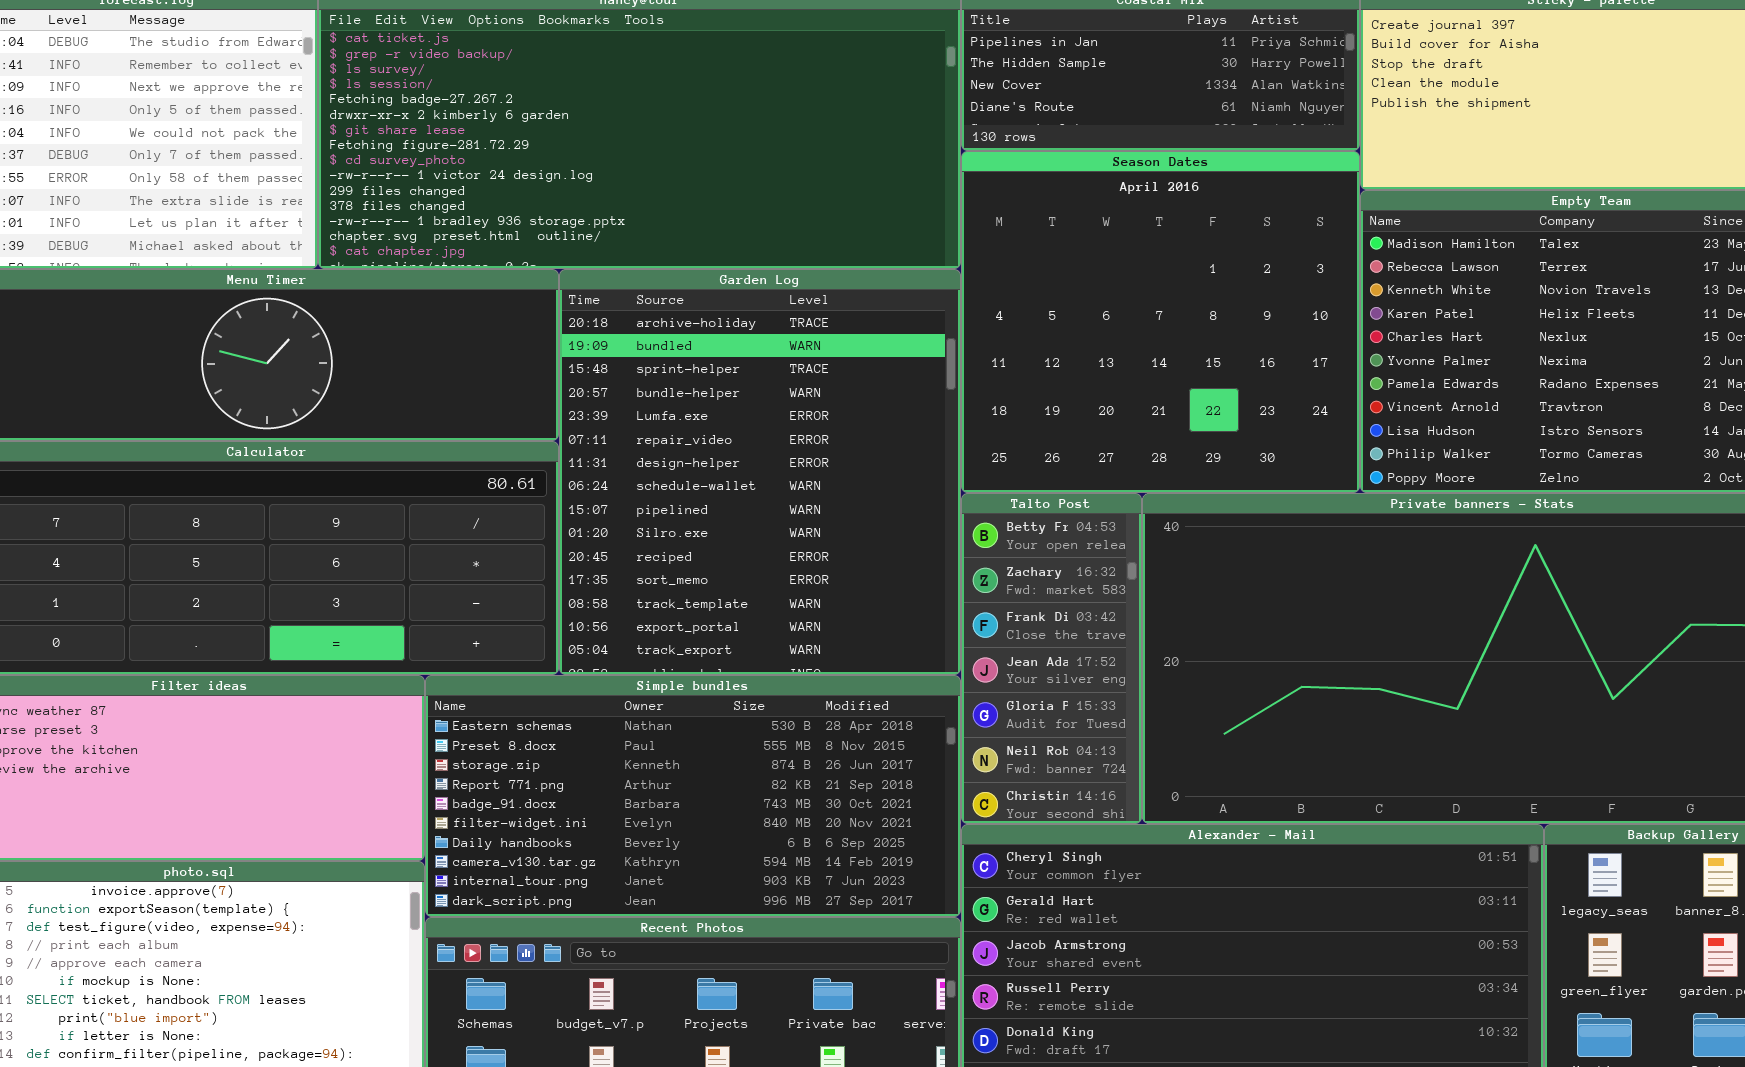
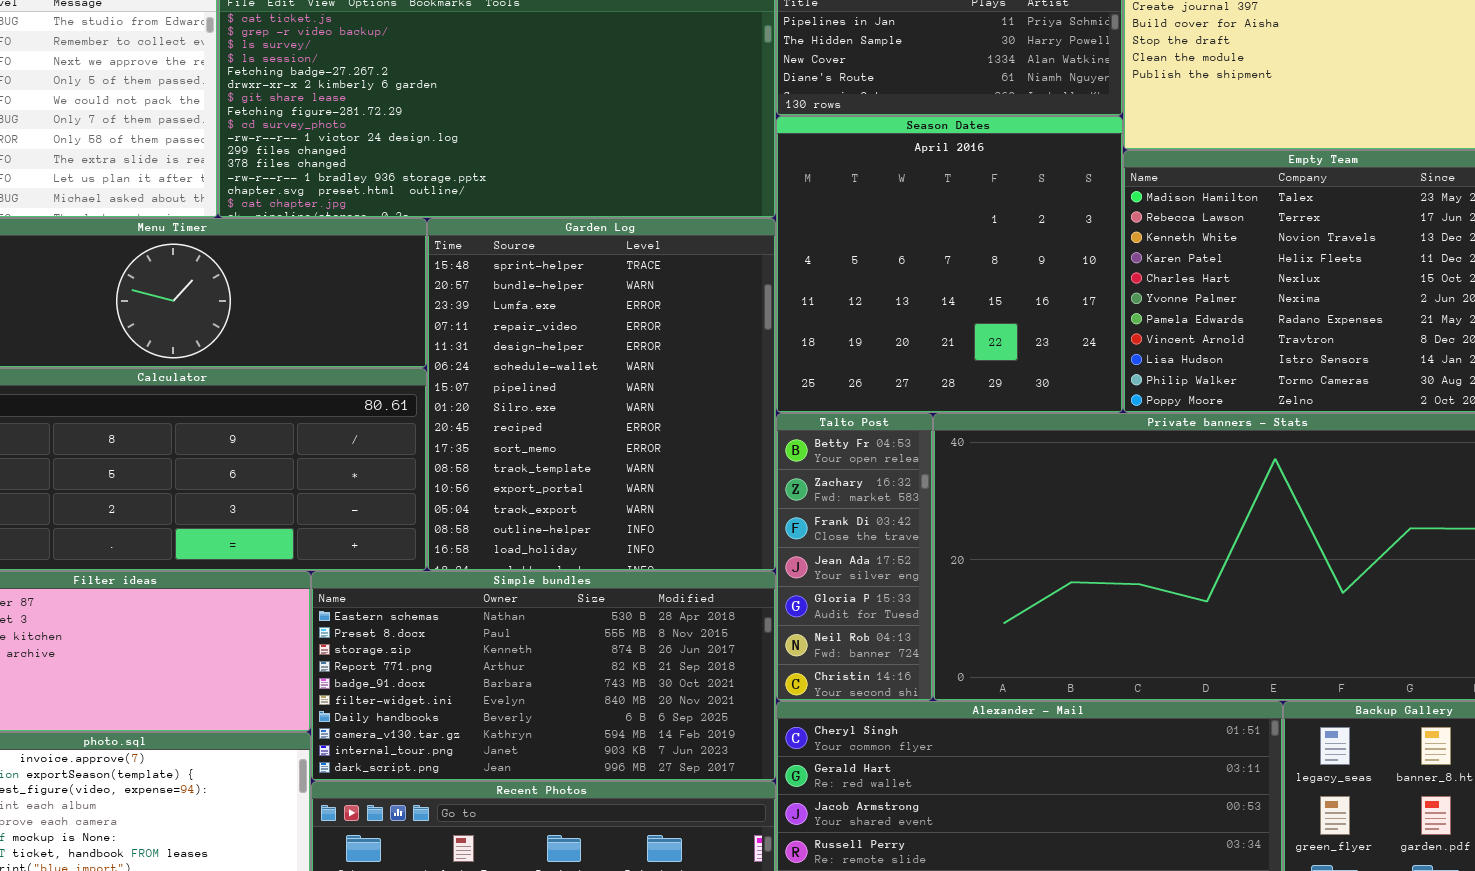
Garden Log: [559,269,961,675] -> [427,218,776,571], scrolled down 2 rows

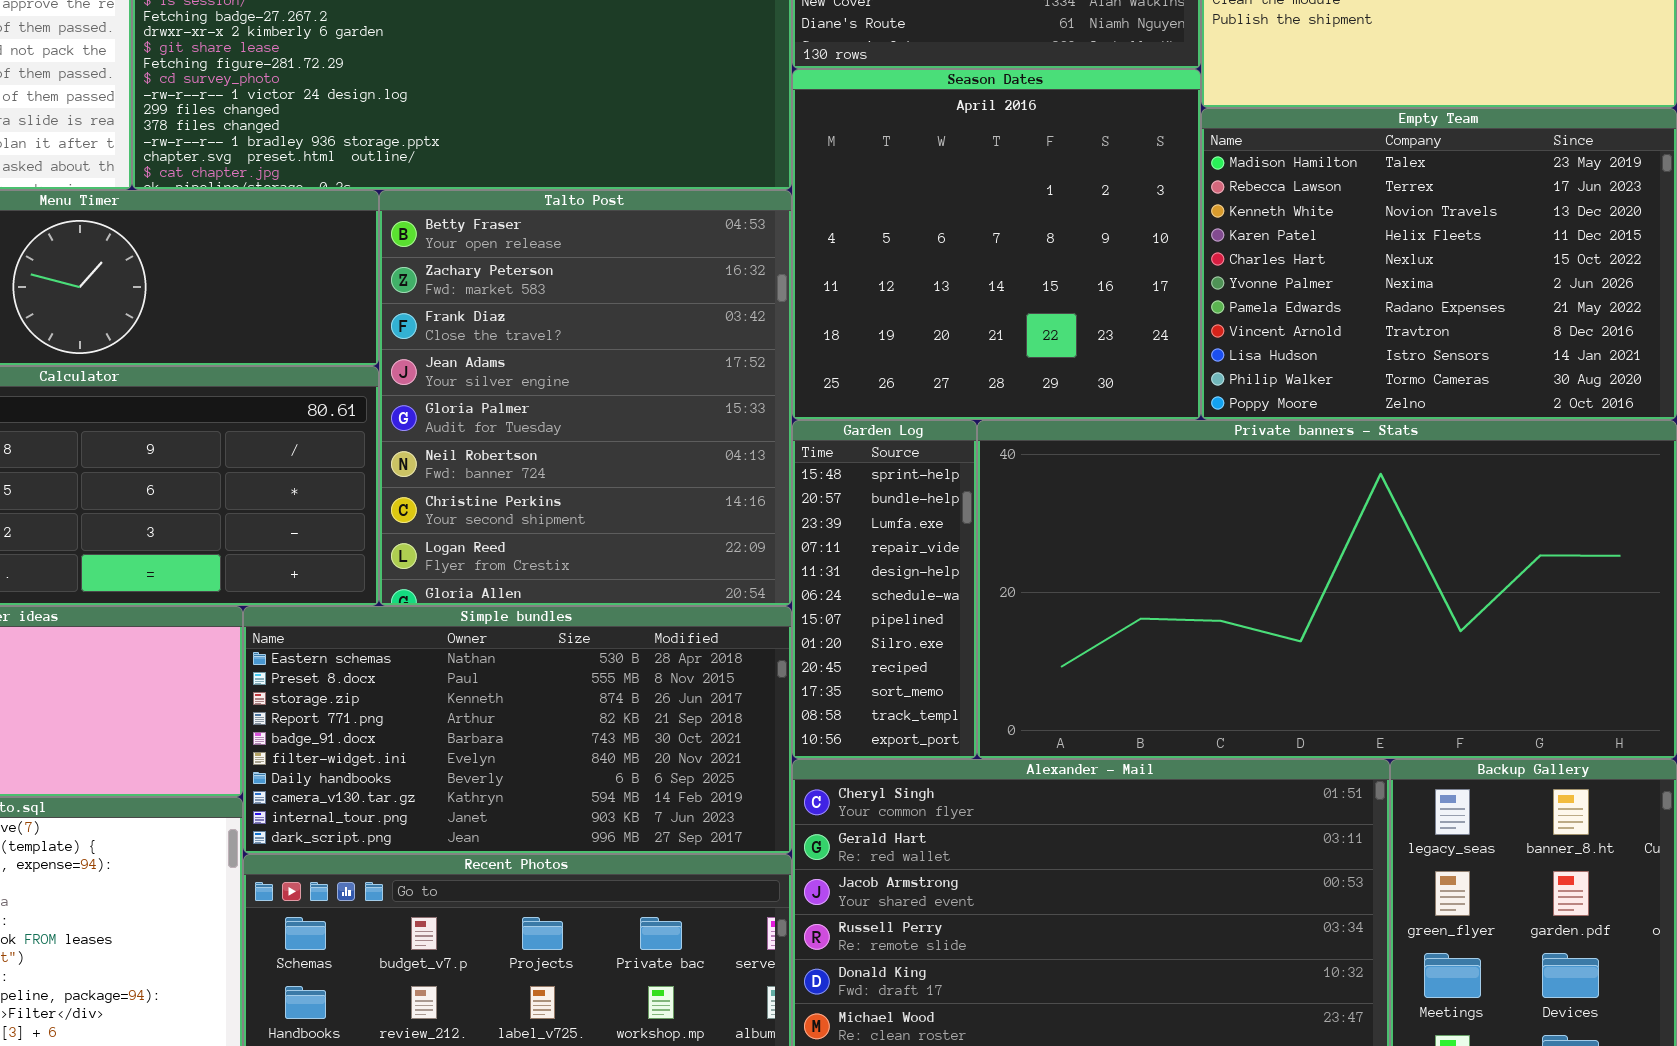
Garden Log: [427,218,776,571] -> [792,420,977,759], moved, resized
Talto Post: [776,413,933,701] -> [379,190,792,606], moved, resized

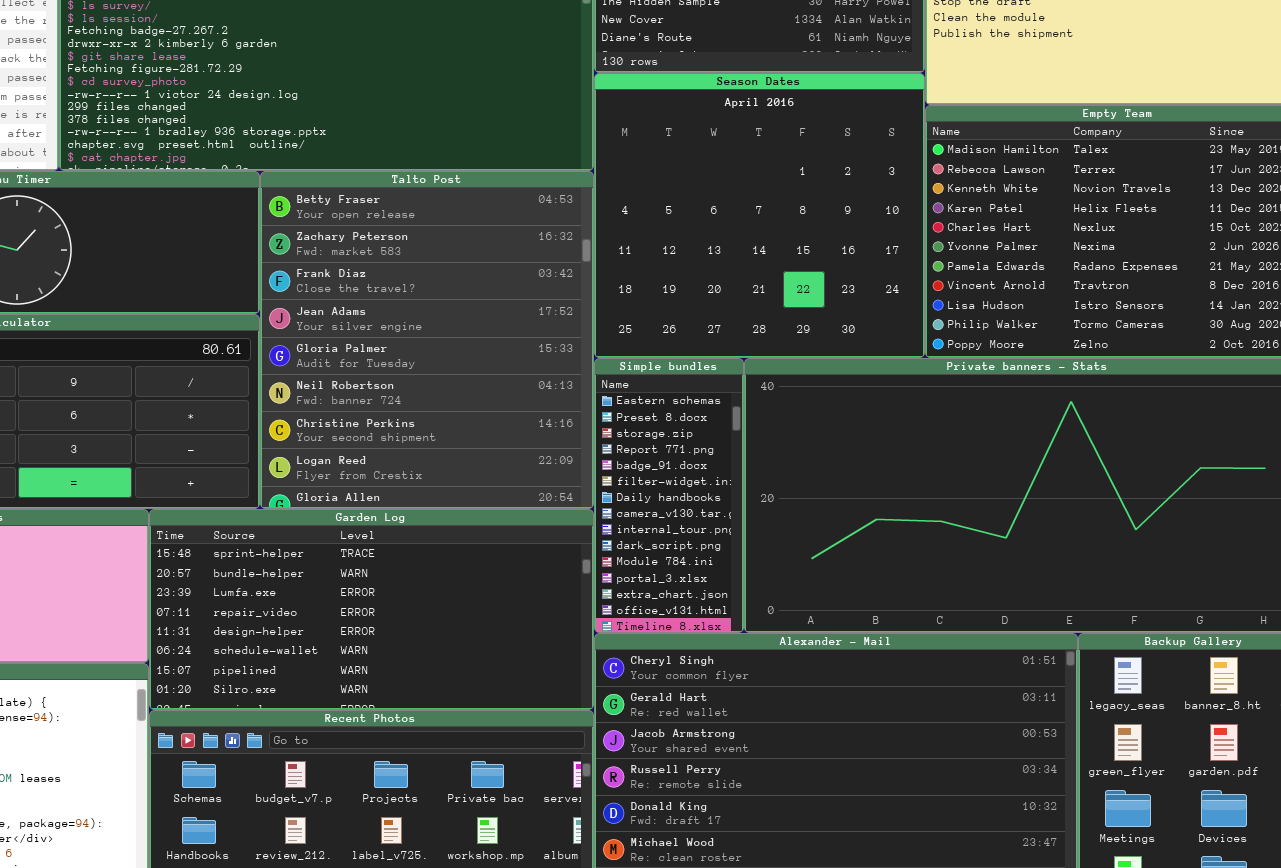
Garden Log: [792,420,977,759] -> [149,509,594,710], moved, resized
Simple bundles: [243,606,792,854] -> [594,358,744,633], moved, resized

